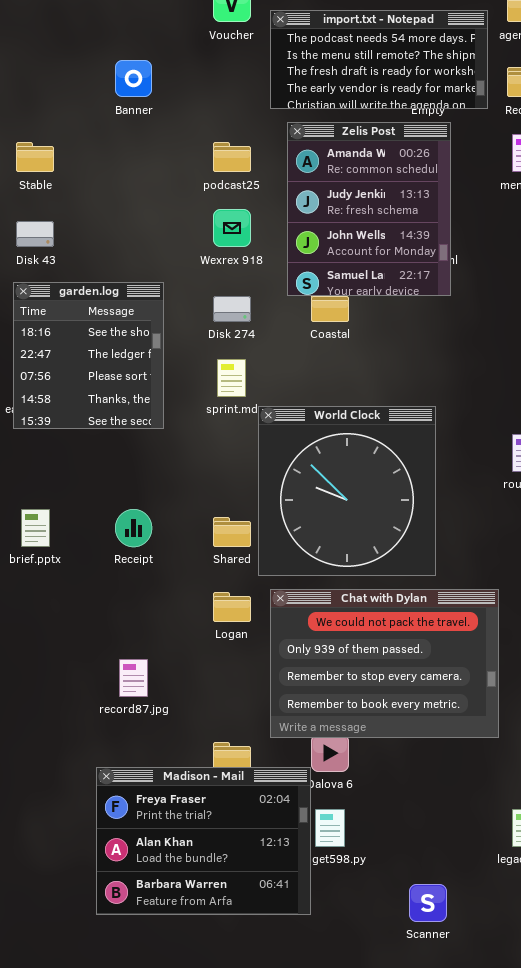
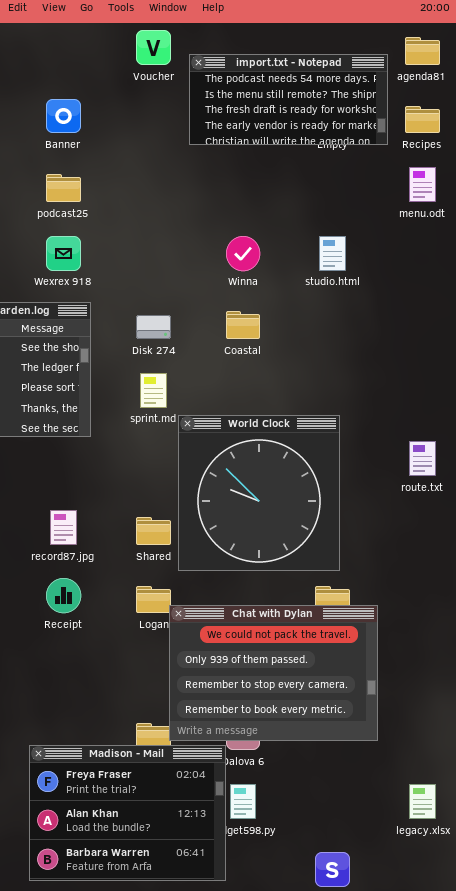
Zelis Post: [287,122,451,296] -> none, closed
podcast25: [213,142,251,172] -> [46,174,81,202], moved
Wexrex 918: [213,209,251,247] -> [46,236,81,271], moved
Receipt: [115,509,152,547] -> [46,578,81,613], moved
Chat with Dylan: [270,589,499,738] -> [169,605,378,741], moved
record87.jpg: [119,659,148,697] -> [50,510,77,545], moved

